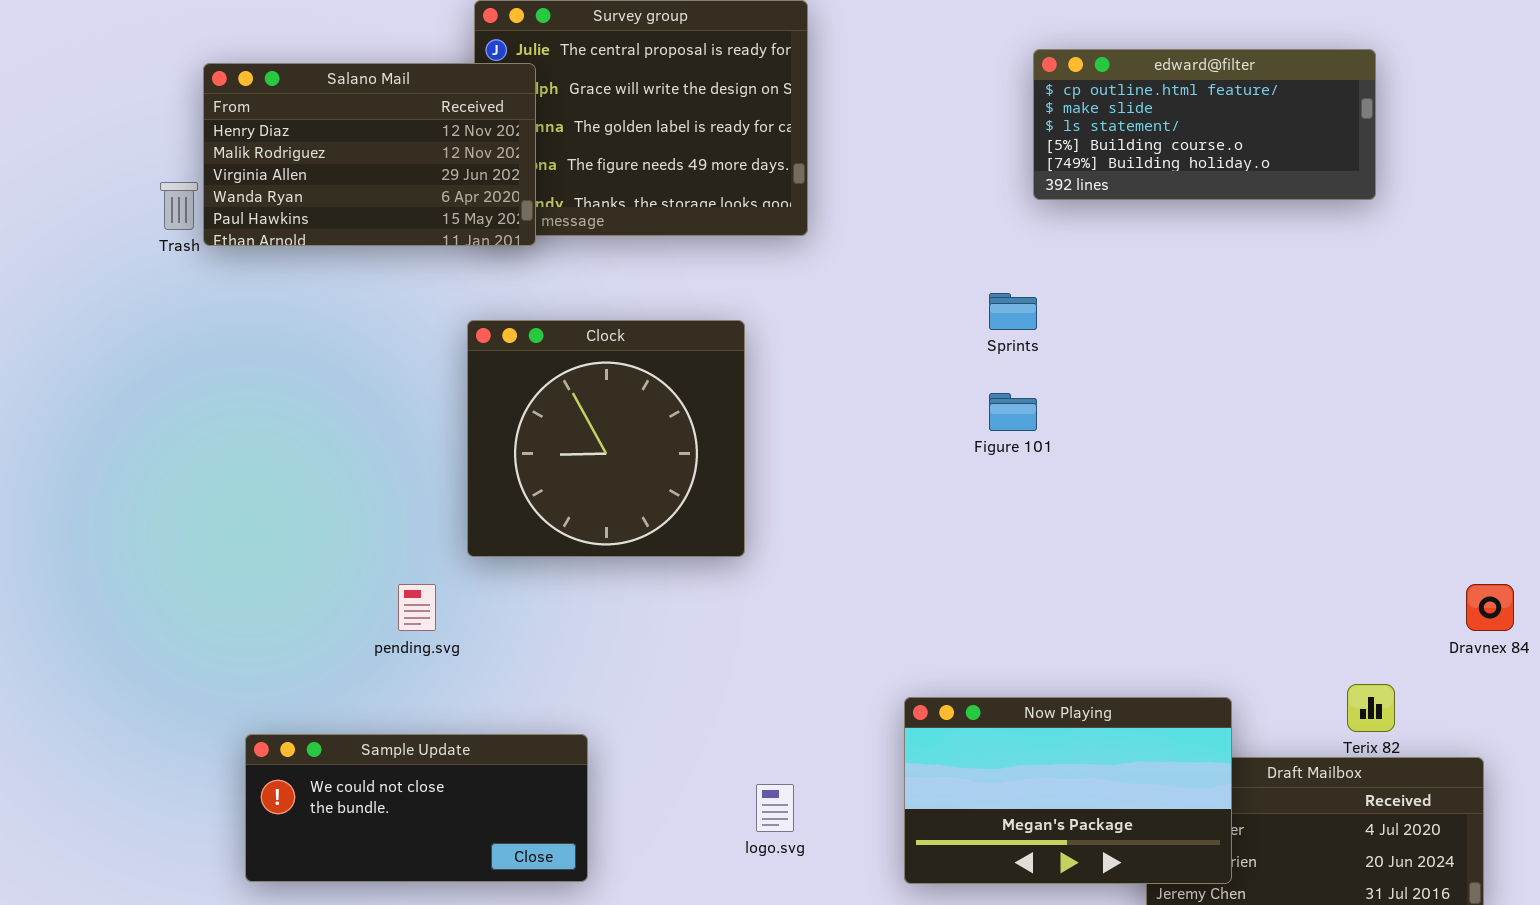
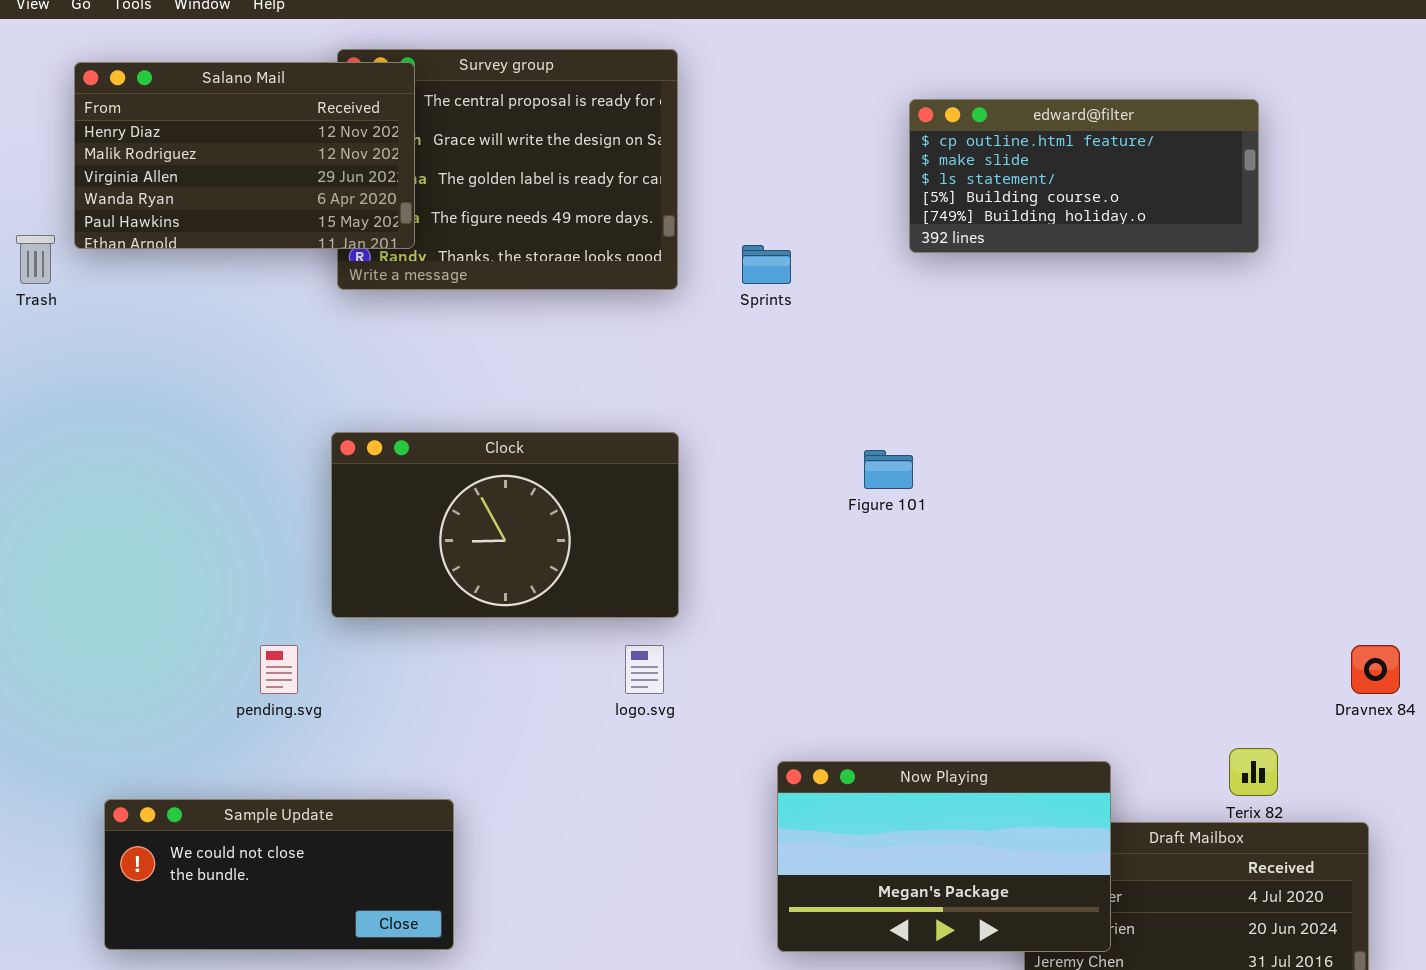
Salano Mail: [203,63,536,246] -> [74,62,415,249], moved
Sprints: [989,293,1037,330] -> [742,245,791,284], moved
Clock: [467,320,745,557] -> [331,432,679,618], resized
logo.svg: [756,784,794,832] -> [625,645,664,694], moved

